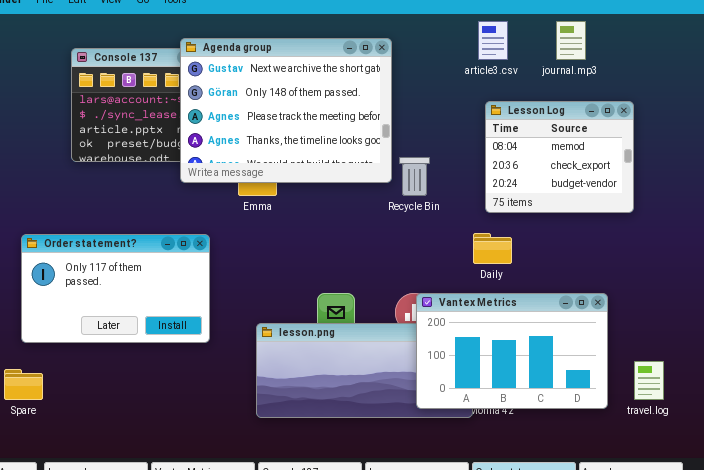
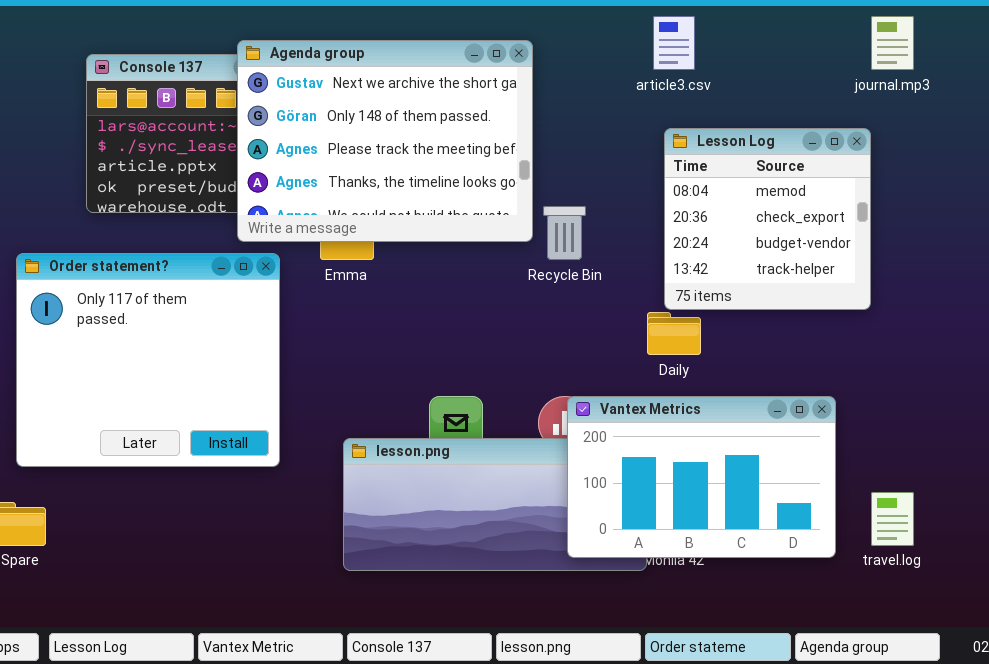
journal.mp3: [556,21,586,60] -> [871,16,914,70], moved
Lesson Log: [485,101,634,213] -> [664,128,871,310], resized
Order statement?: [21,234,210,343] -> [16,253,280,467], resized

